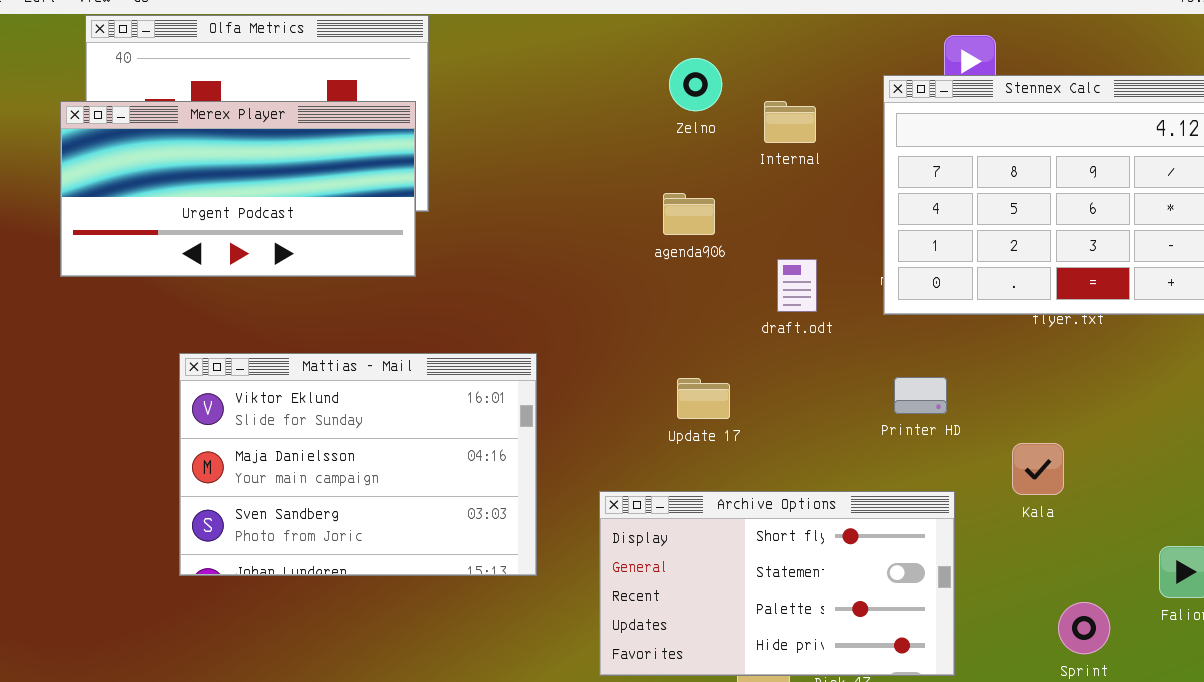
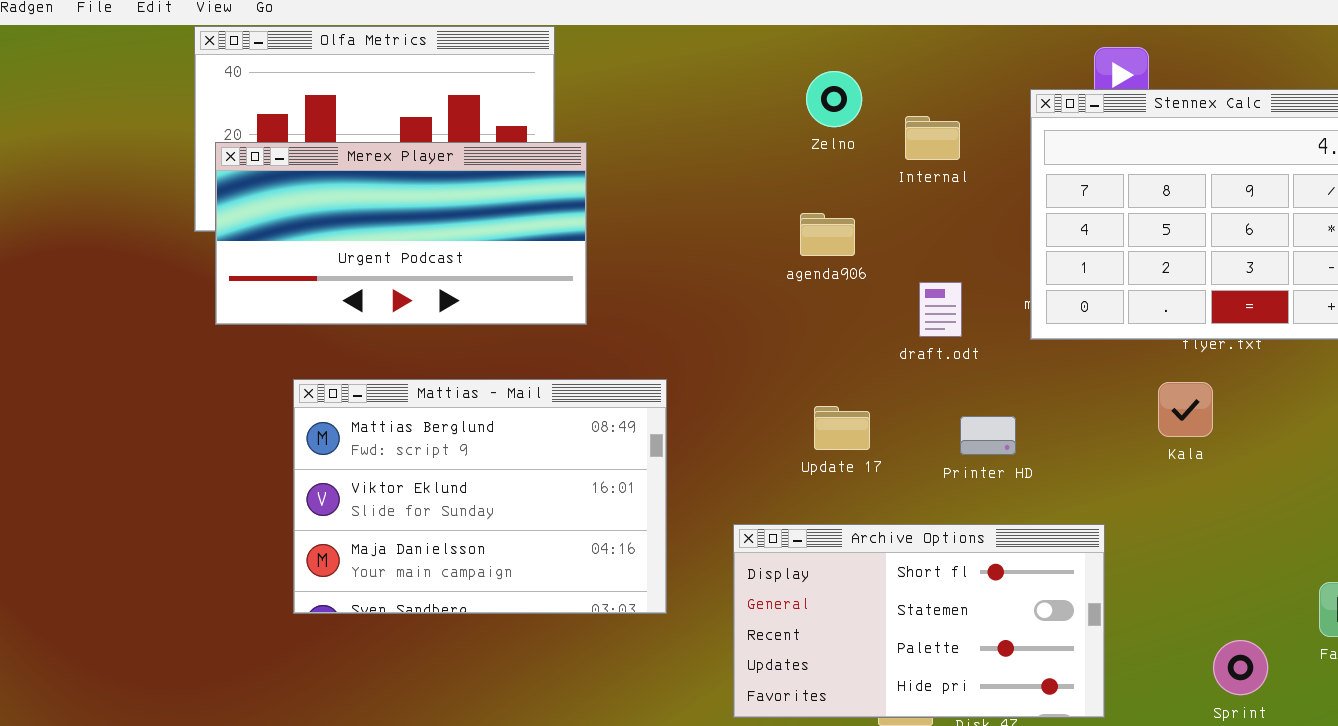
Merex Player: [60,101,416,277] -> [215,142,587,325], moved
Mattias - Mail: [179,353,537,576] -> [293,379,667,614], scrolled up 1 row
Printer HD: [894,377,947,414] -> [960,416,1016,455], moved
Kala: [1012,443,1064,495] -> [1158,382,1213,437], moved

